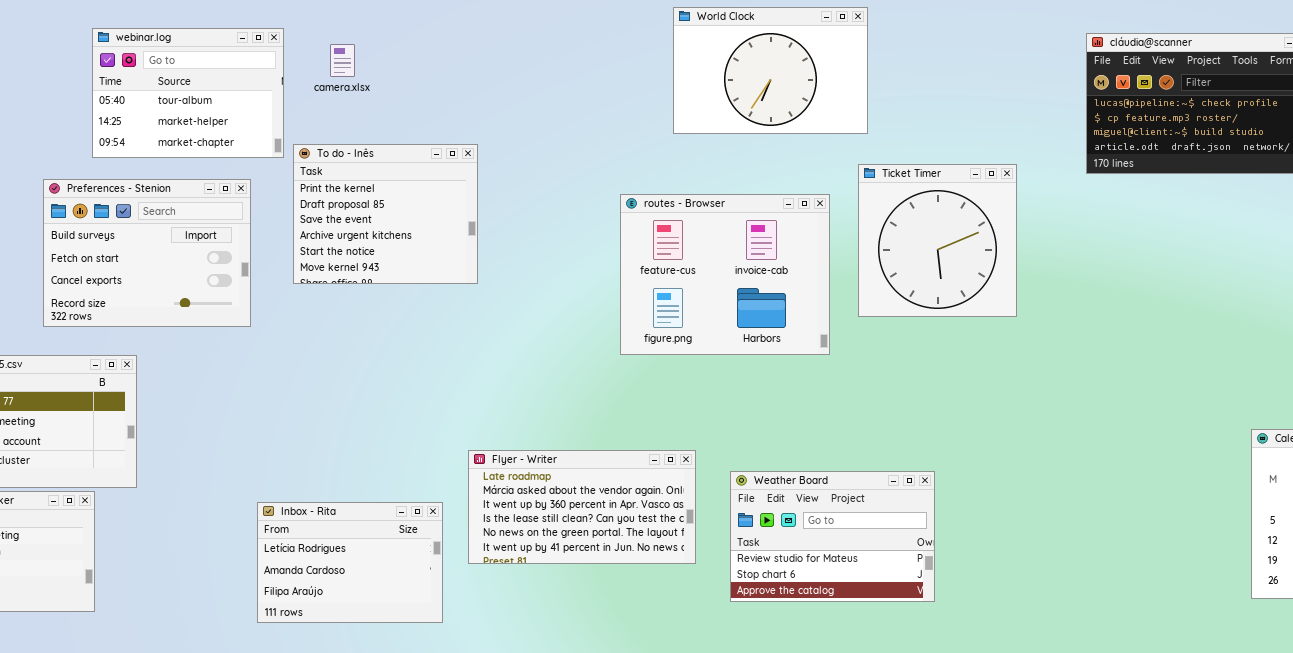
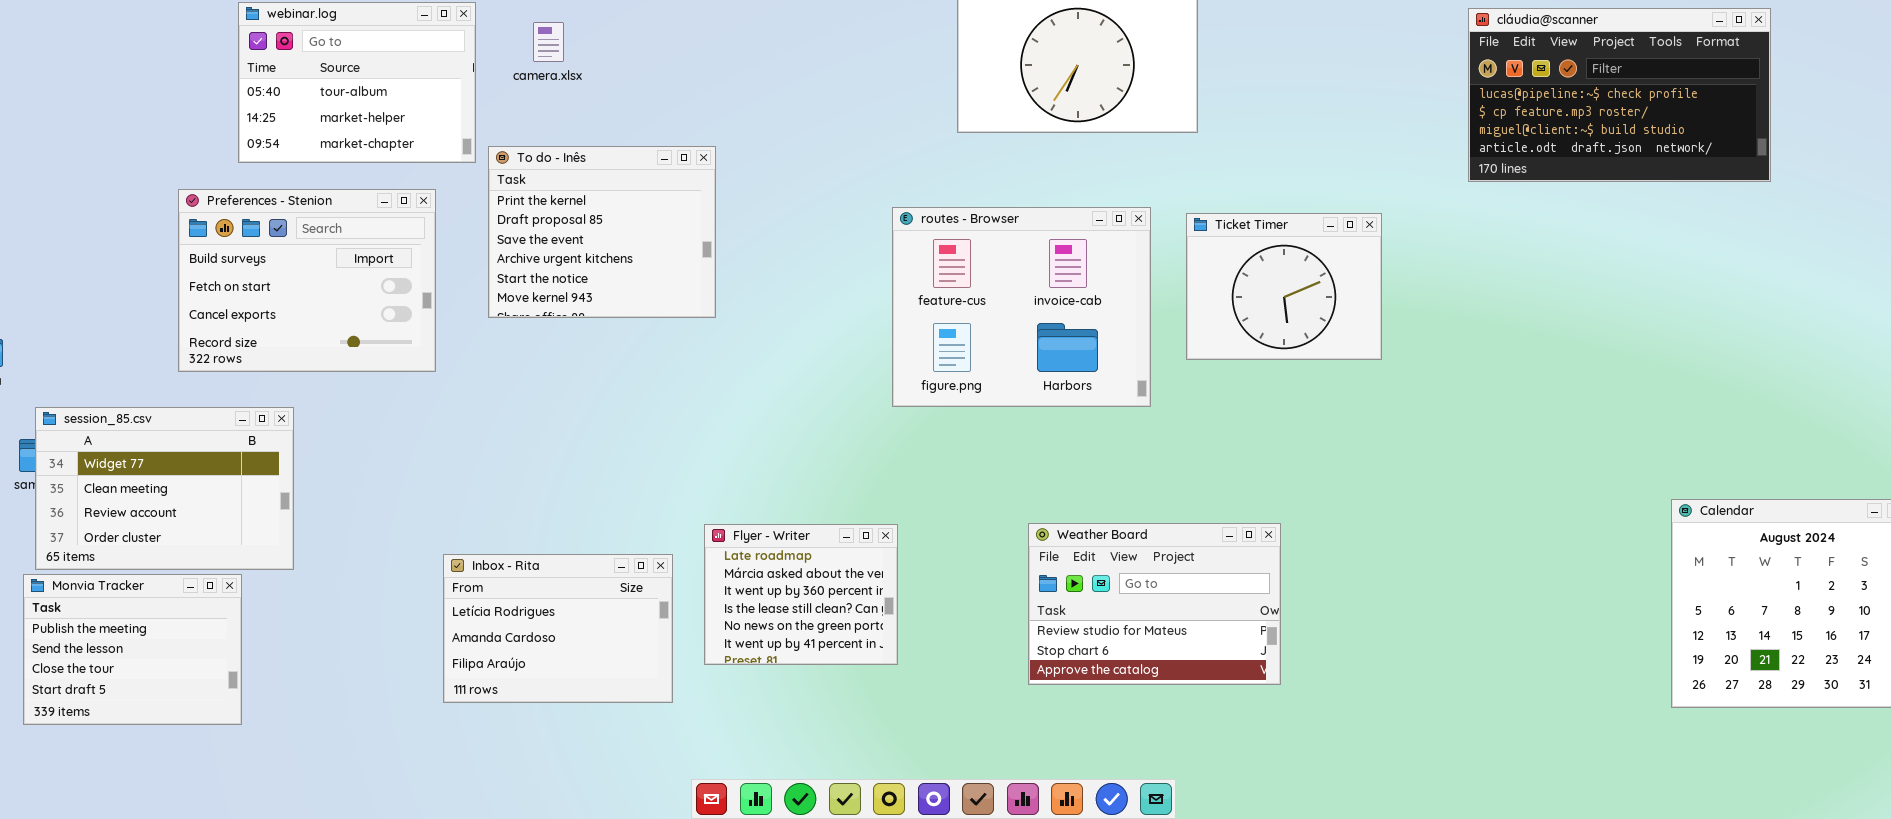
Ticket Timer: [858,164,1017,317] -> [1186,213,1382,360], resized
Flyer - Writer: [468,450,696,564] -> [704,524,898,665], resized
Weather Board: [730,471,935,602] -> [1028,523,1281,685], moved
Inbox - Rita: [257,502,443,623] -> [443,554,673,703], moved

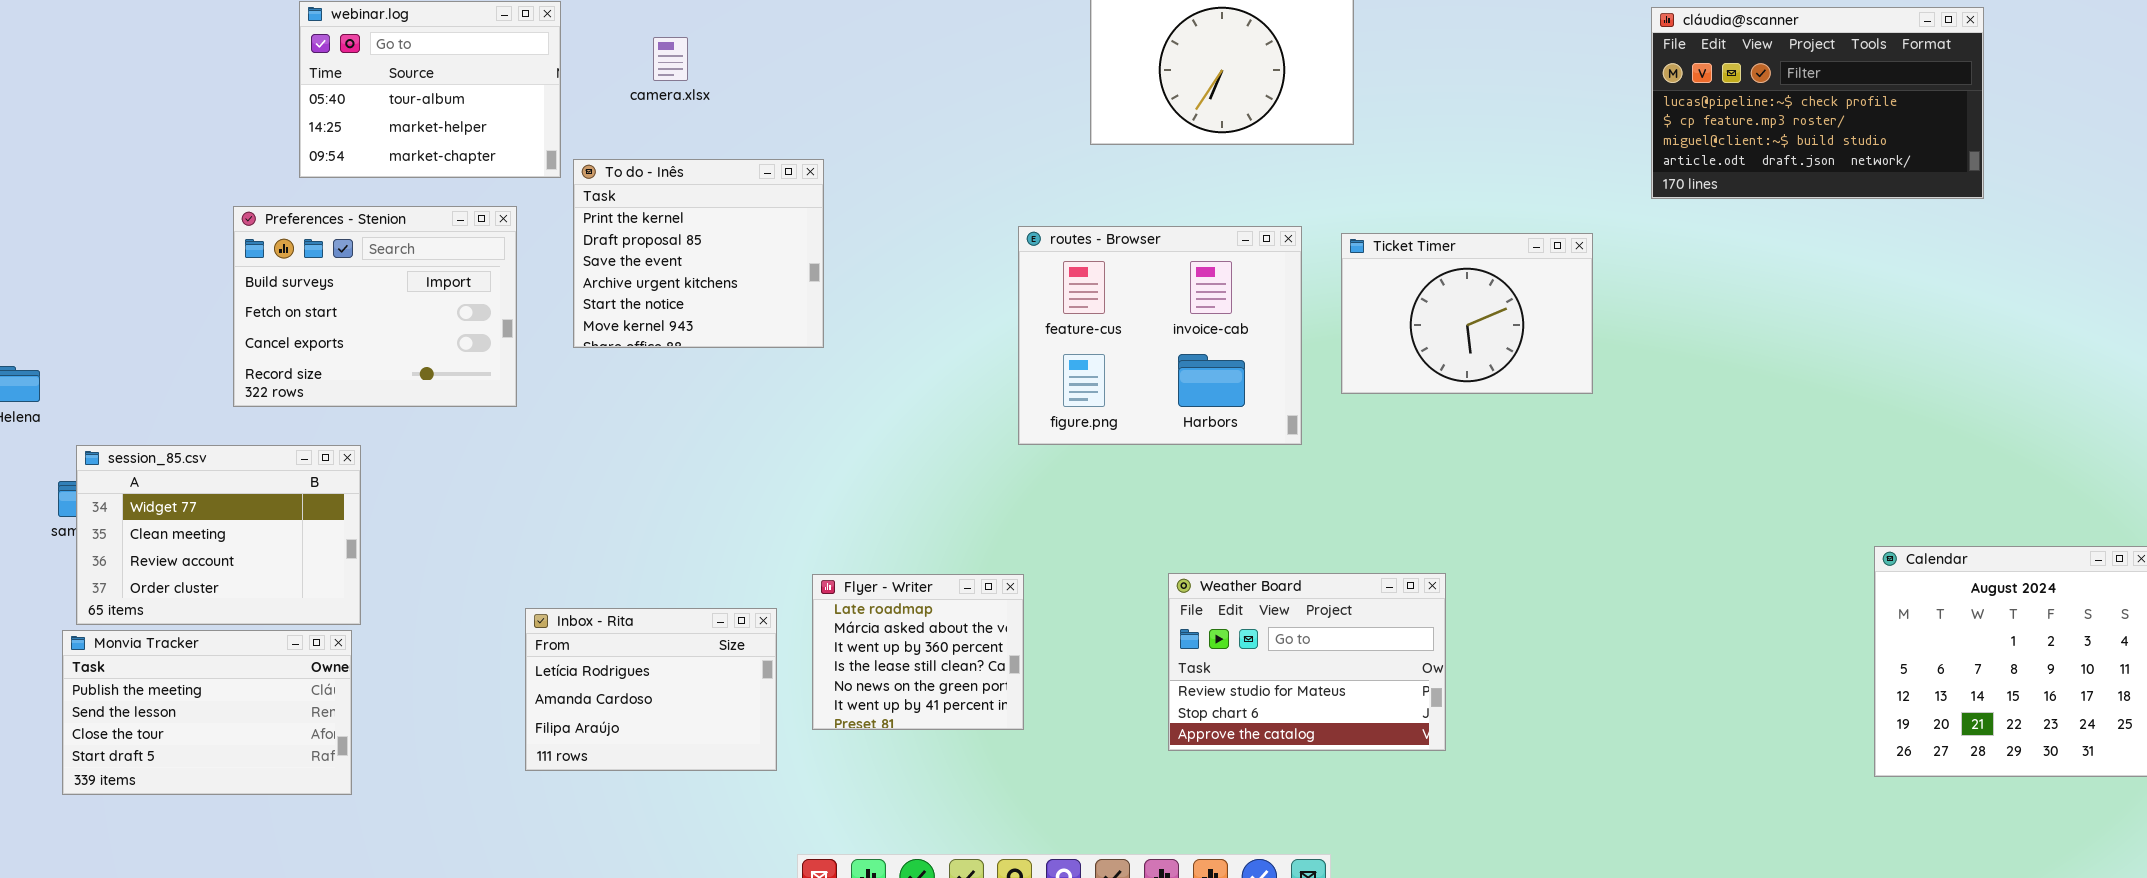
camera.xlsx: [533,22,564,62] -> [653,37,688,81], moved
Ticket Timer: [1186,213,1382,360] -> [1341,233,1593,394], resized
Monvia Tracker: [23,574,242,725] -> [62,630,352,795], resized

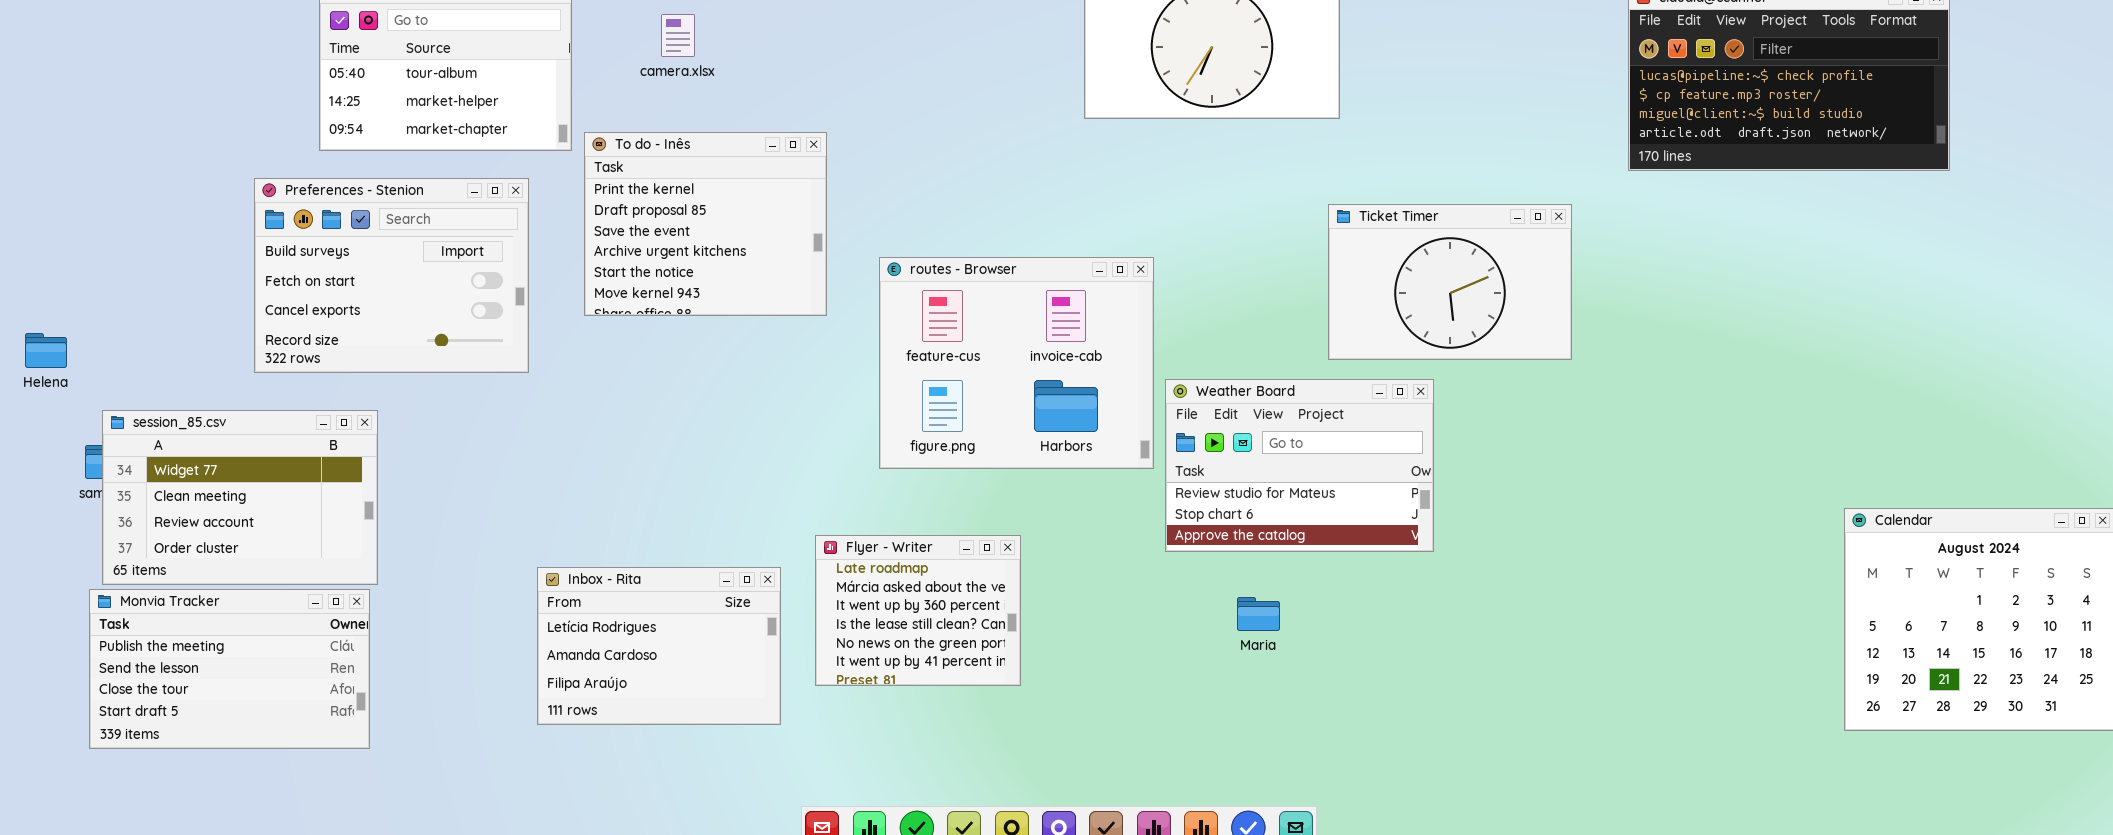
routes - Browser: [1018,226,1302,445] -> [879,257,1154,469], moved
Weather Board: [1168,573,1446,751] -> [1165,379,1434,552], moved

